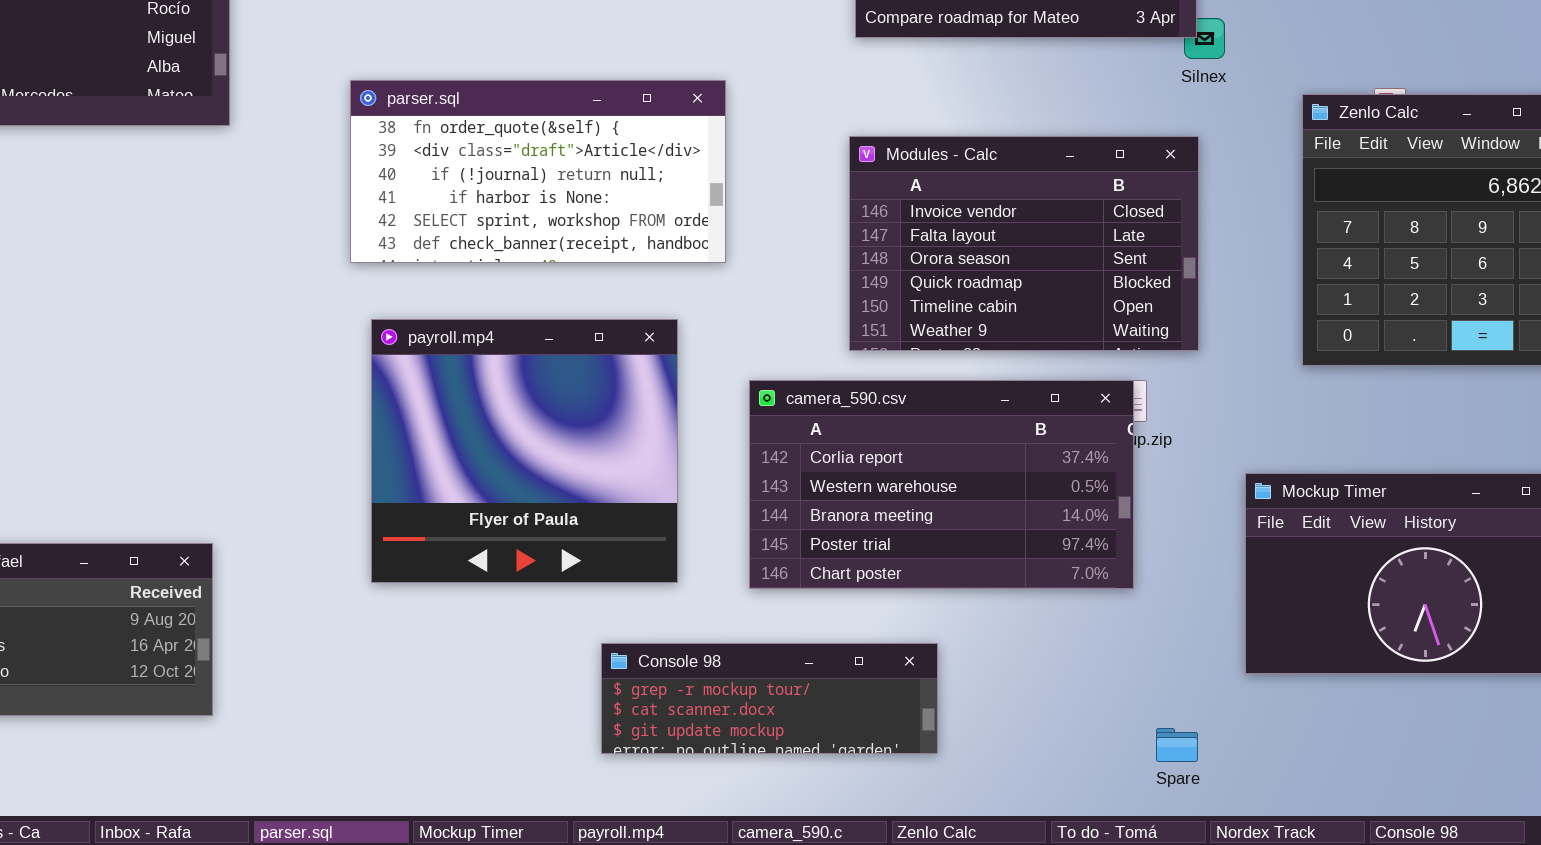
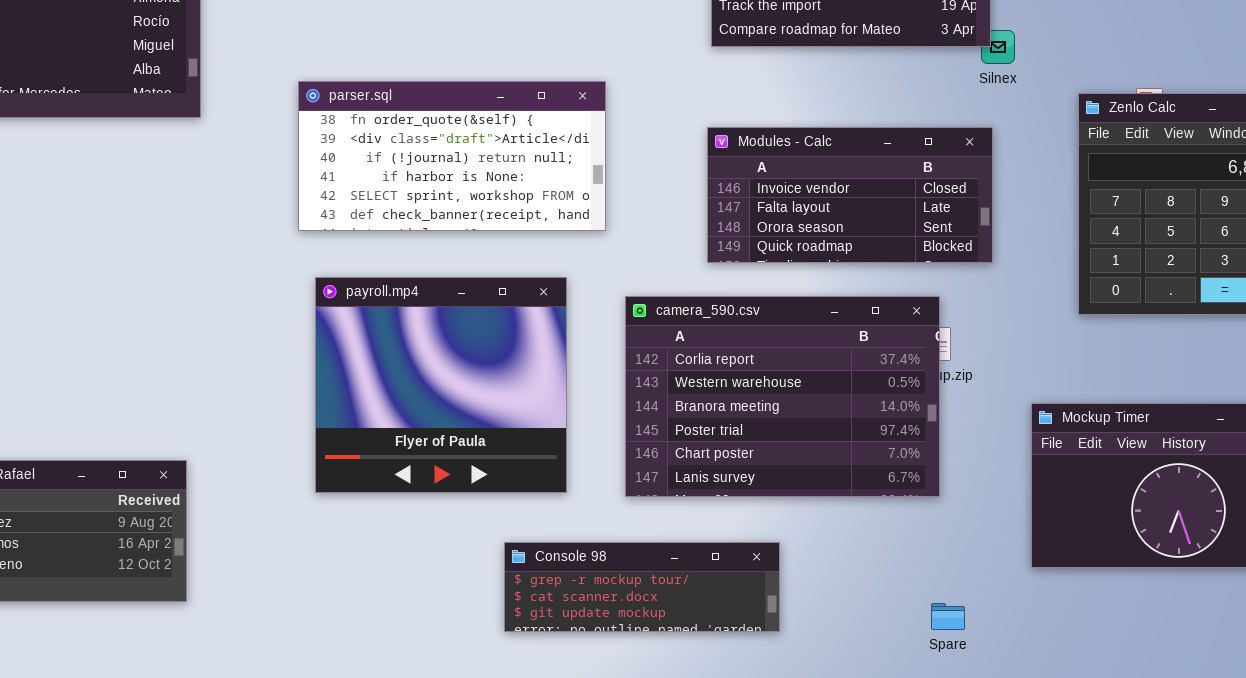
Modules - Calc: [849,136,1199,351] -> [707,127,993,263], resized
camera_590.csv: [749,380,1134,589] -> [625,296,940,497], resized
Spare: [1156,728,1198,762] -> [931,603,965,630], moved

